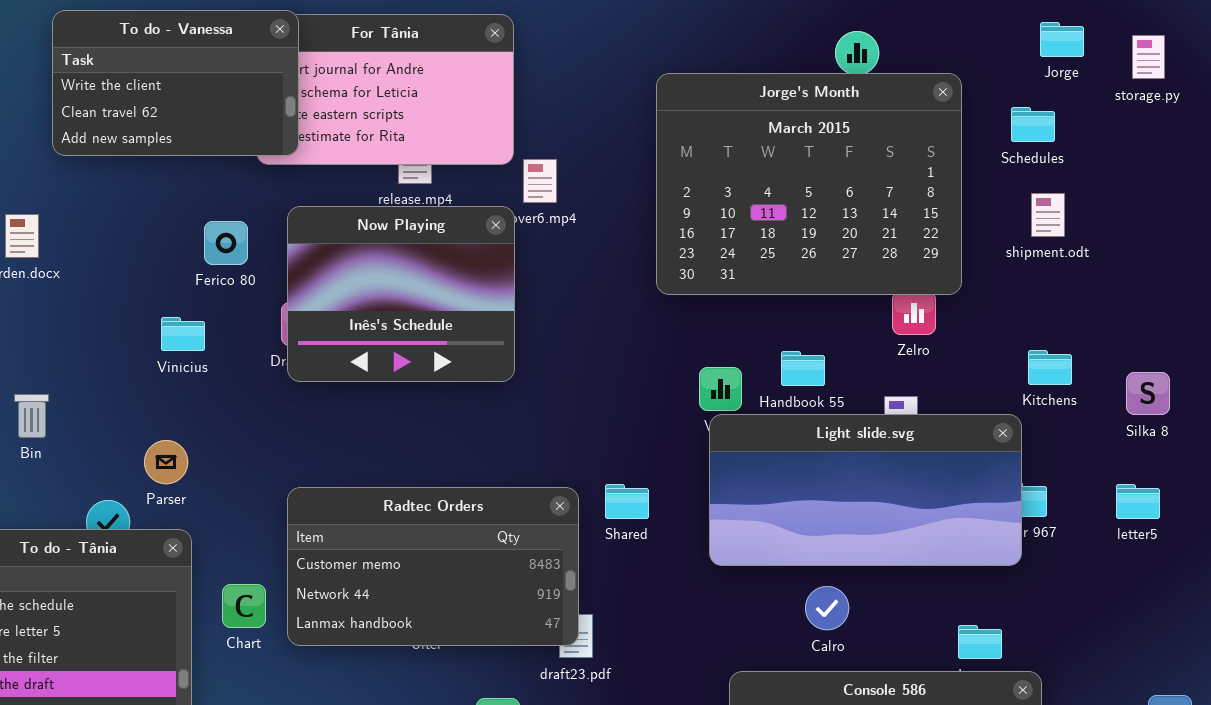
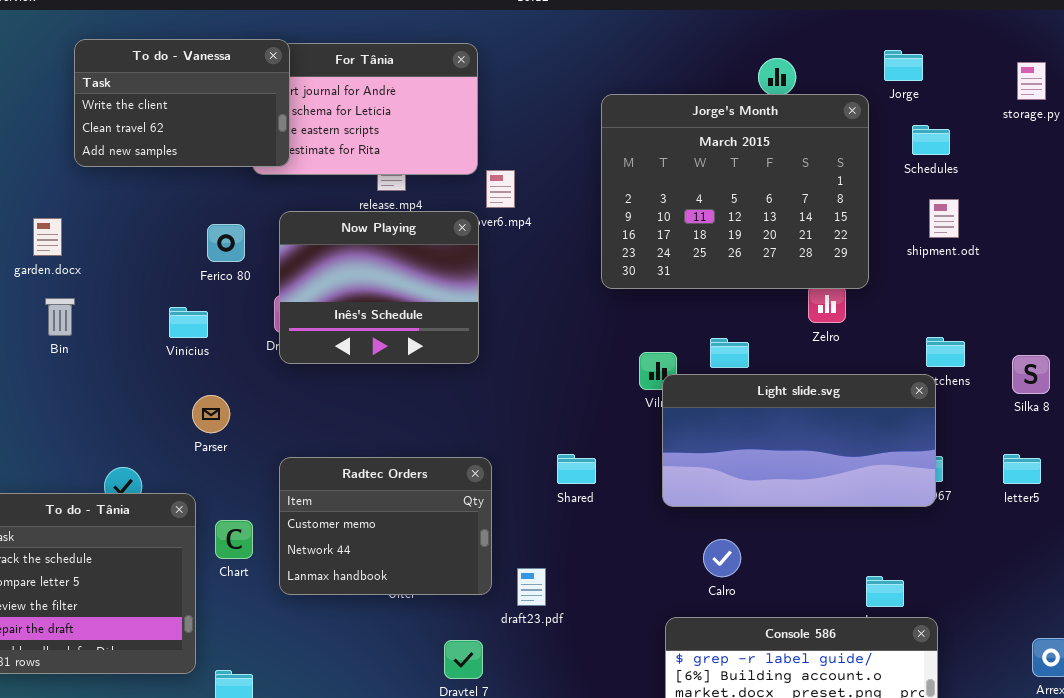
Jorge: [1040,22,1084,57] -> [884,50,923,81], moved
Bin: [14,394,49,438] -> [45,298,75,336], moved
Light slide.svg: [709,414,1022,566] -> [662,374,936,507], moved
Parser: [144,440,188,484] -> [192,395,230,433], moved
Radtec Orders: [287,487,579,646] -> [279,457,492,595], resized
Chart: [222,584,266,628] -> [215,520,253,559], moved
Calro: [805,586,849,630] -> [703,539,741,577], moved

